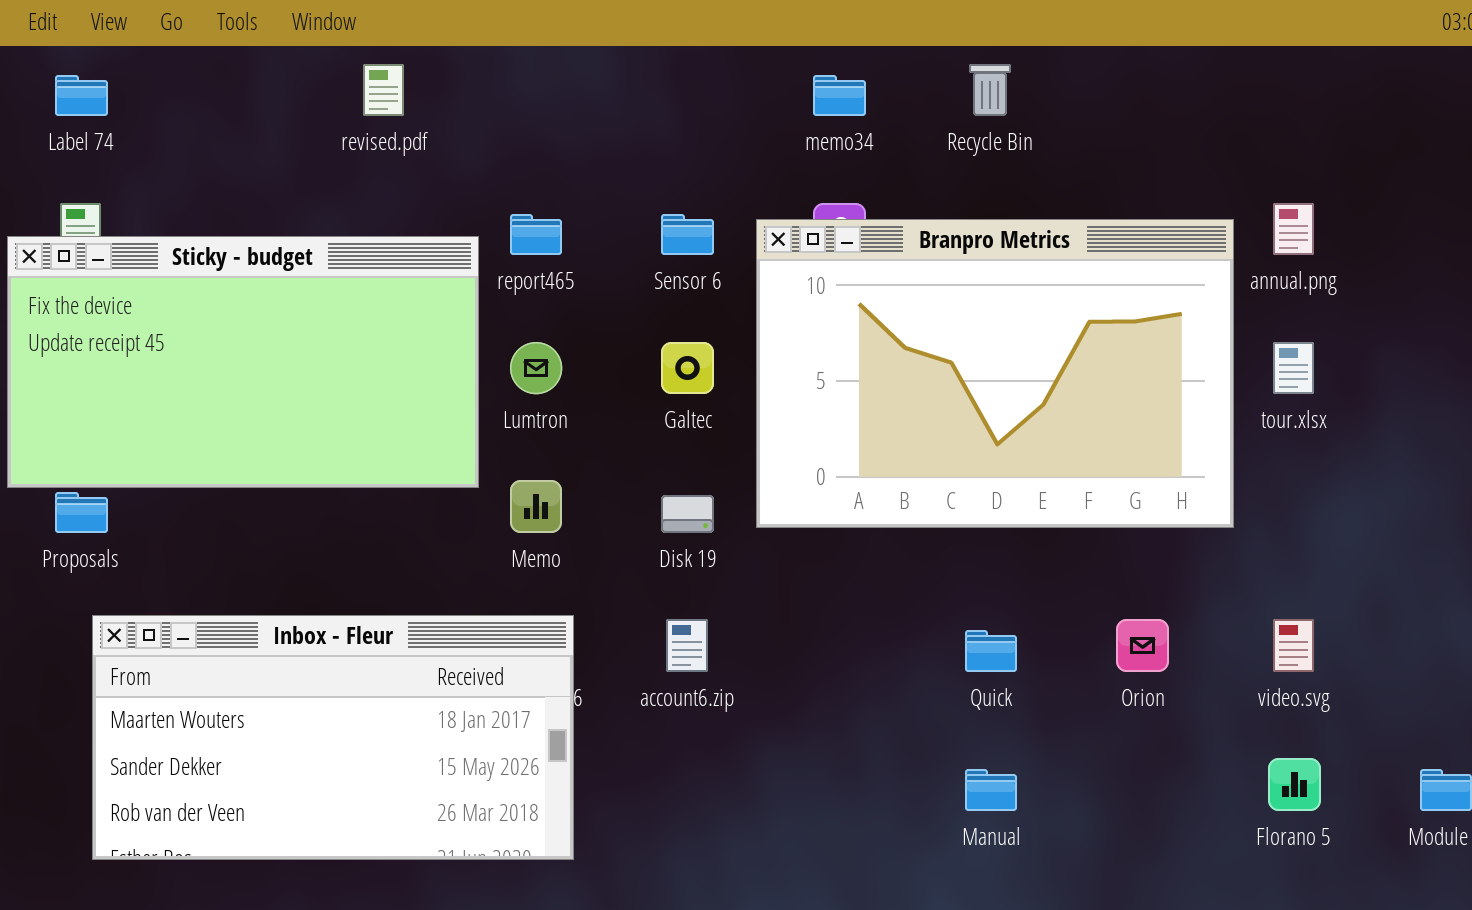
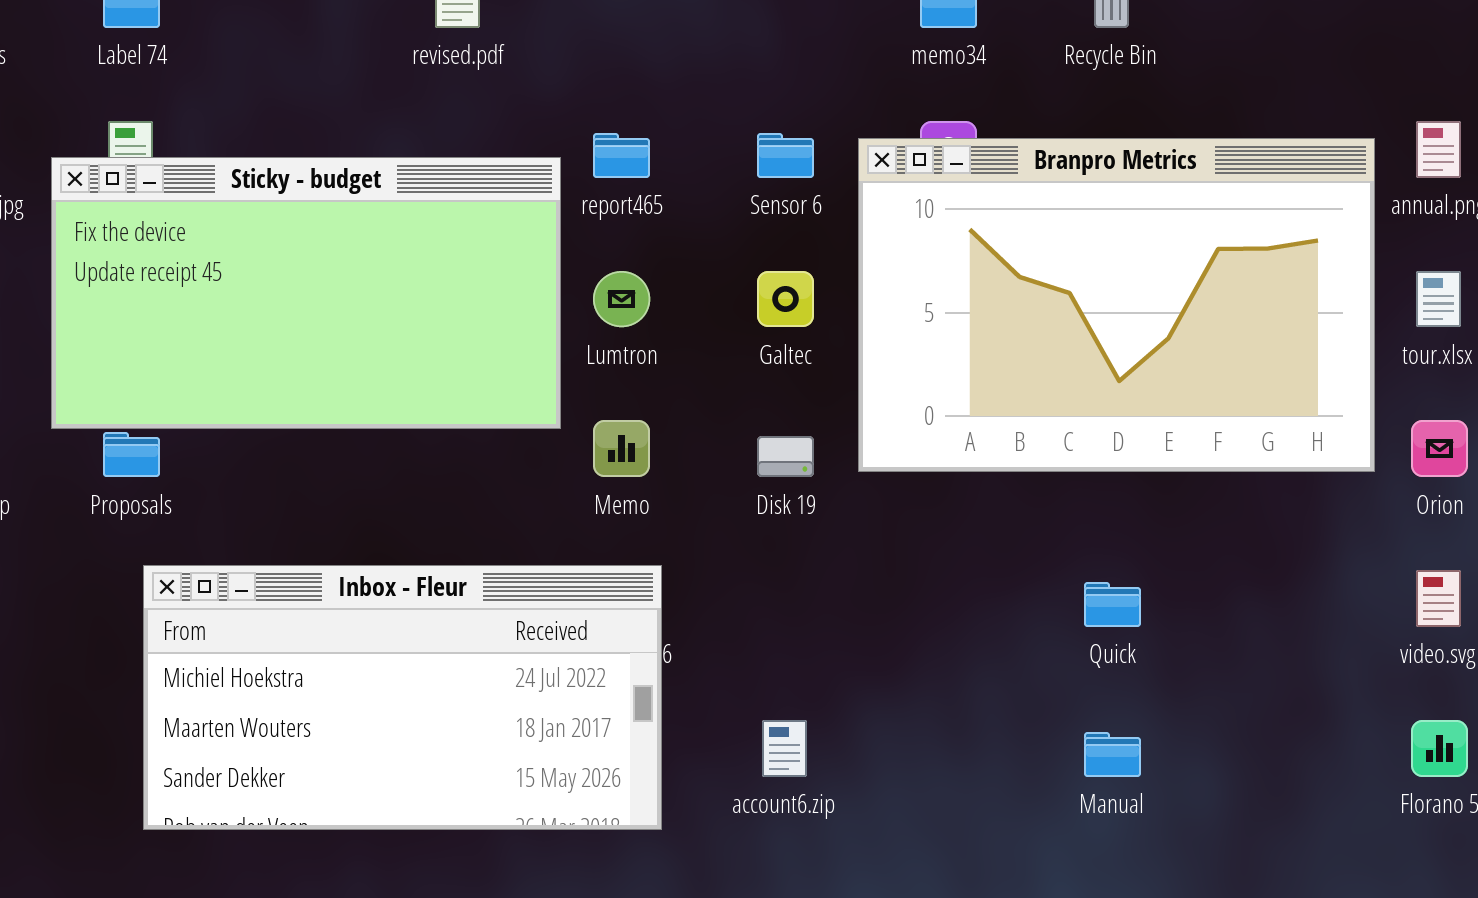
Inbox - Fleur: [92,615,574,860] -> [143,565,662,830], scrolled up 1 row
account6.zip: [666,619,708,672] -> [762,720,807,777], moved
Orion: [1116,619,1169,672] -> [1411,420,1468,477], moved

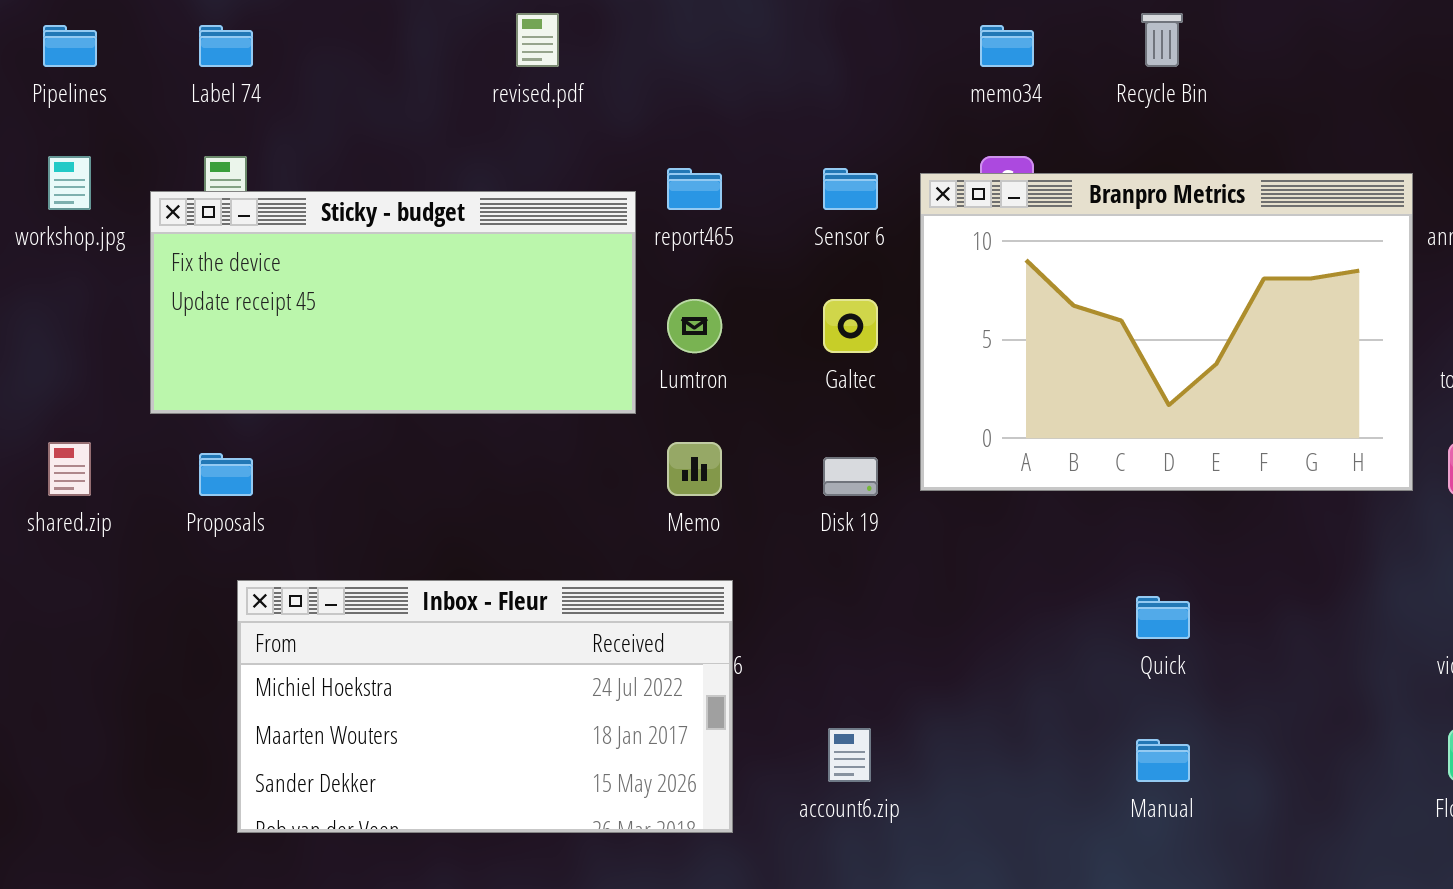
Sticky - budget: [51,157,561,429] -> [150,191,636,414], resized

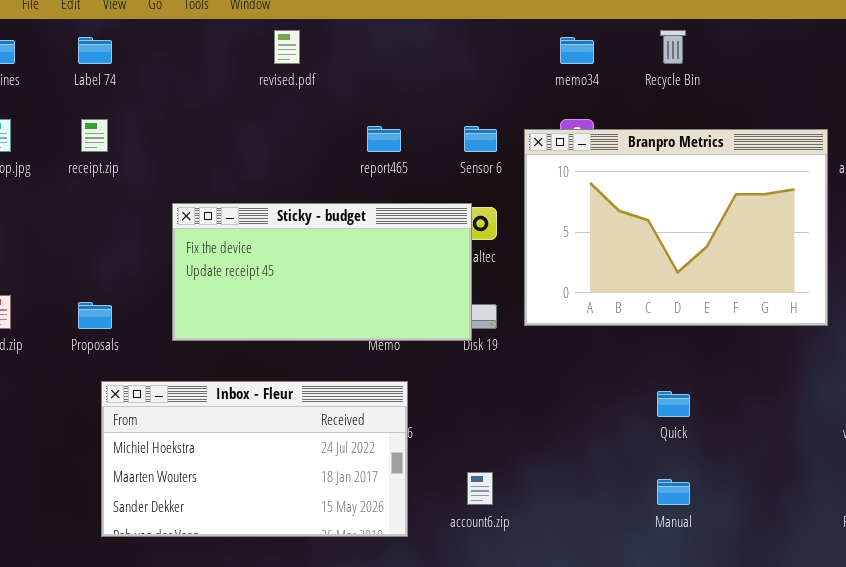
Sticky - budget: [150,191,636,414] -> [172,203,472,341], moved

